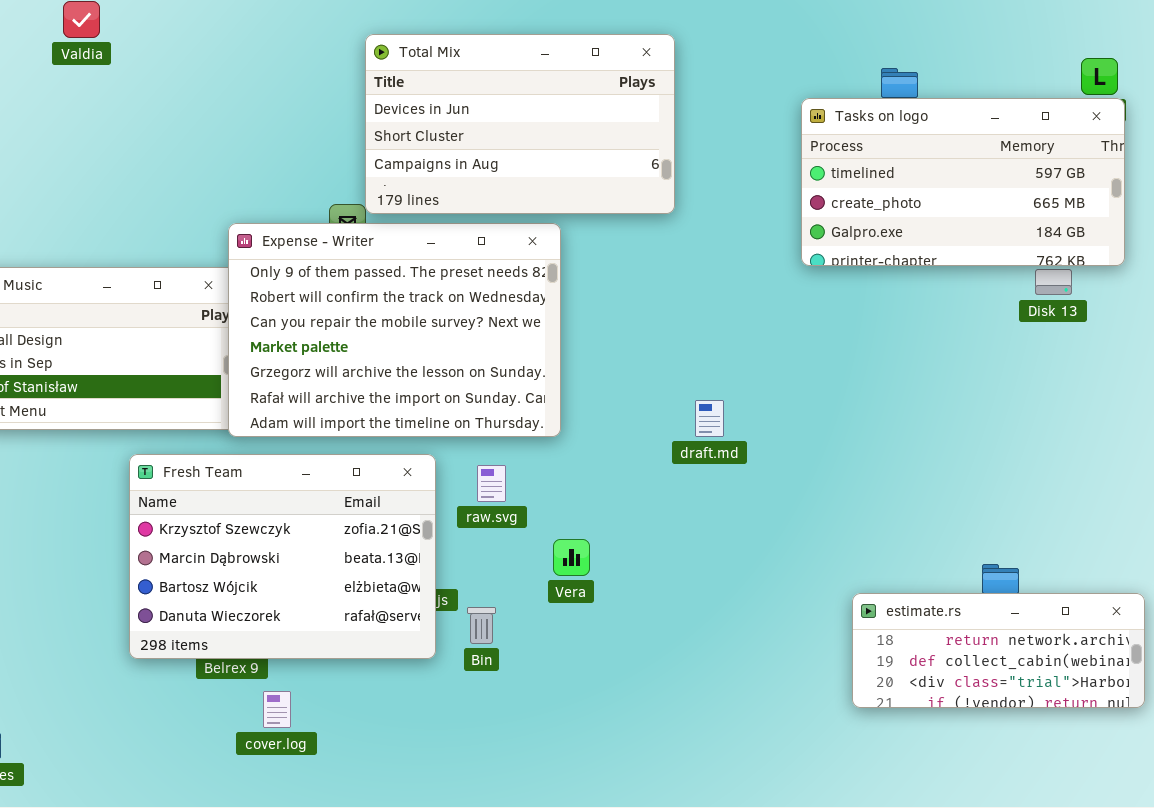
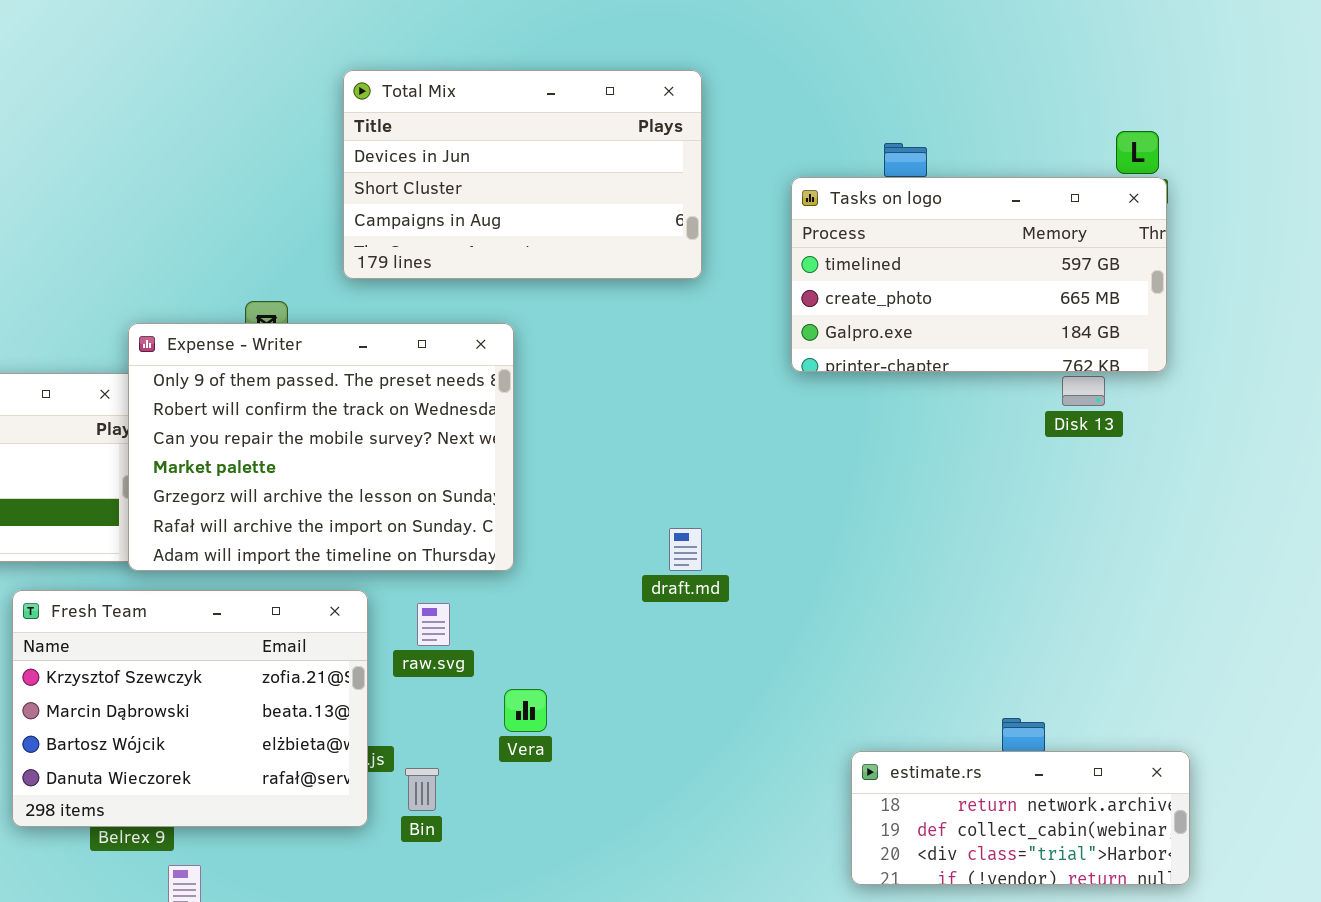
Total Mix: [365,34,675,214] -> [343,70,702,279], moved

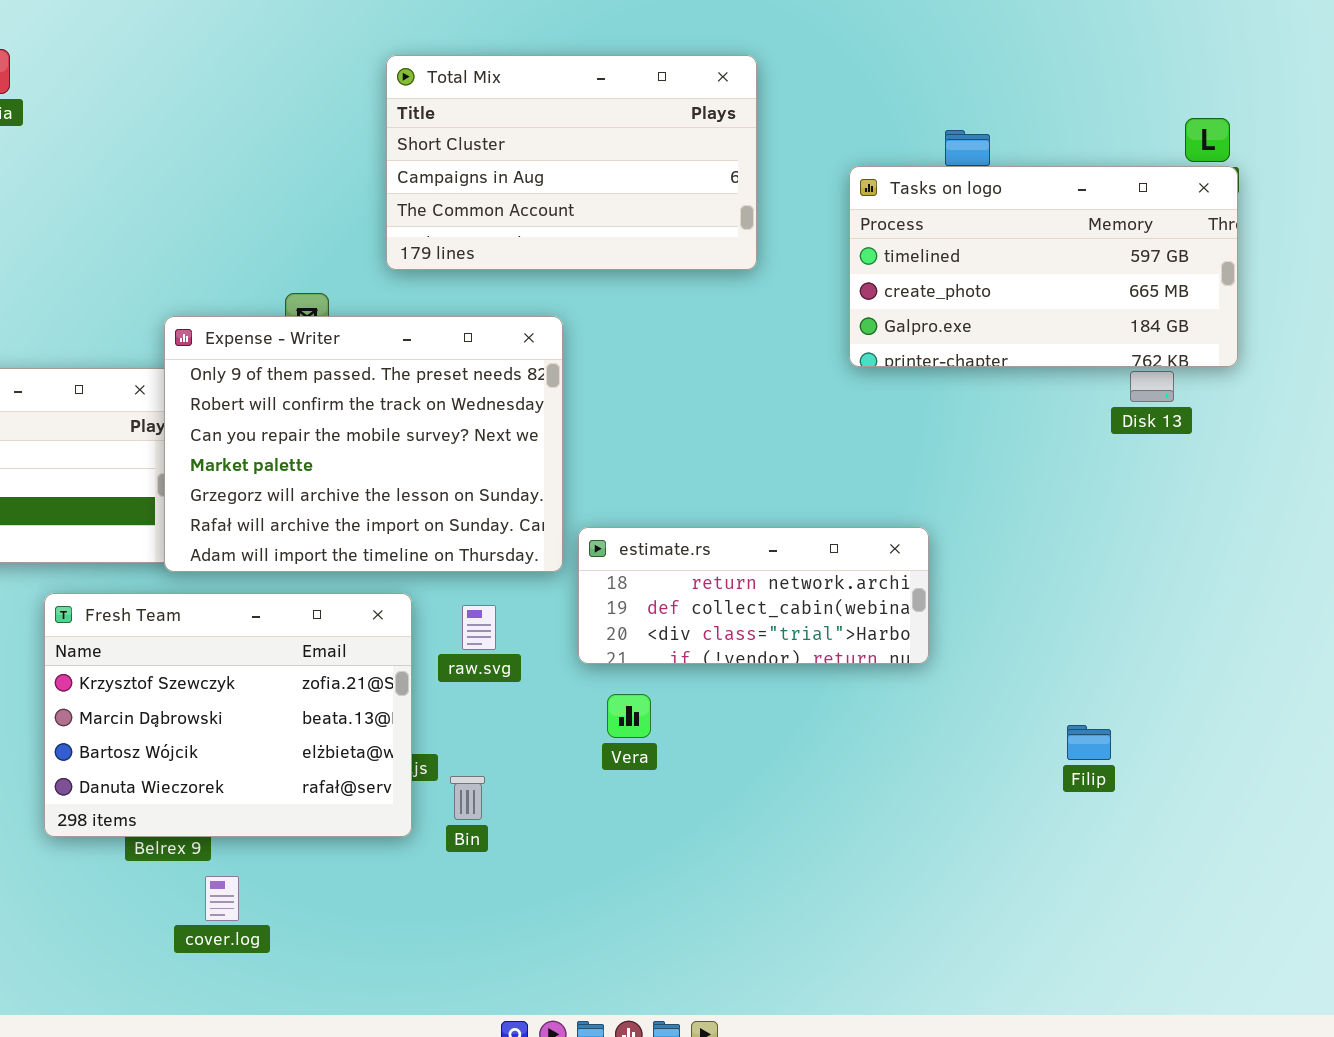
Total Mix: [343,70,702,279] -> [386,55,757,270], scrolled down 1 row
Vera: [504,689,547,732] -> [607,694,651,738], moved
estimate.rs: [851,751,1190,885] -> [578,527,929,664], moved

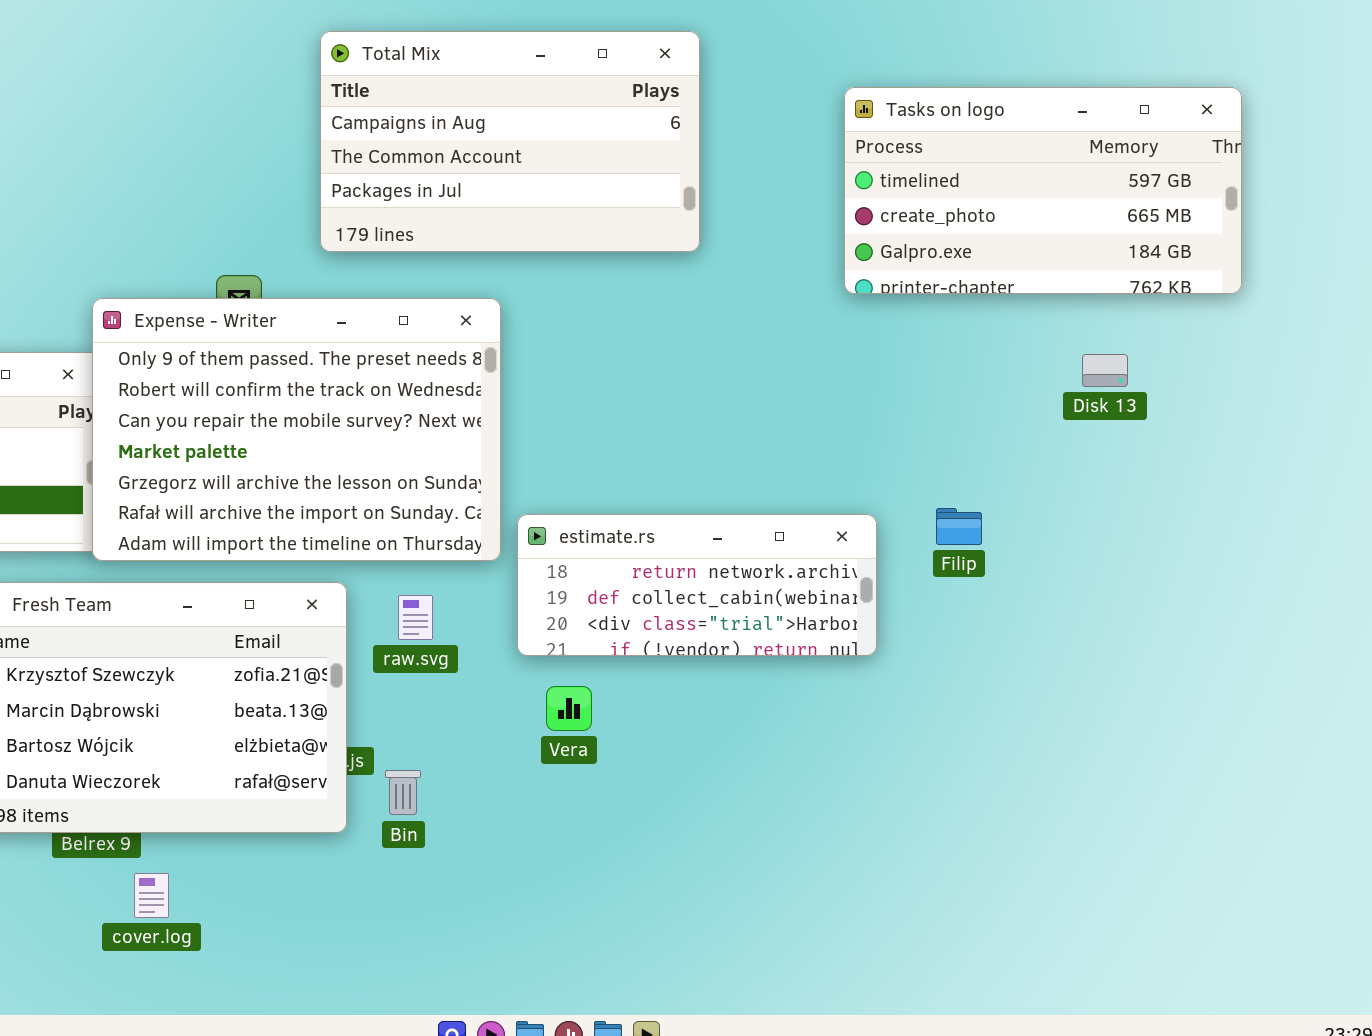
Total Mix: [386,55,757,270] -> [320,31,700,252], scrolled down 1 row
Tasks on logo: [849,166,1238,367] -> [844,87,1242,294], moved
Filip: [1067,725,1111,760] -> [936,508,982,545], moved

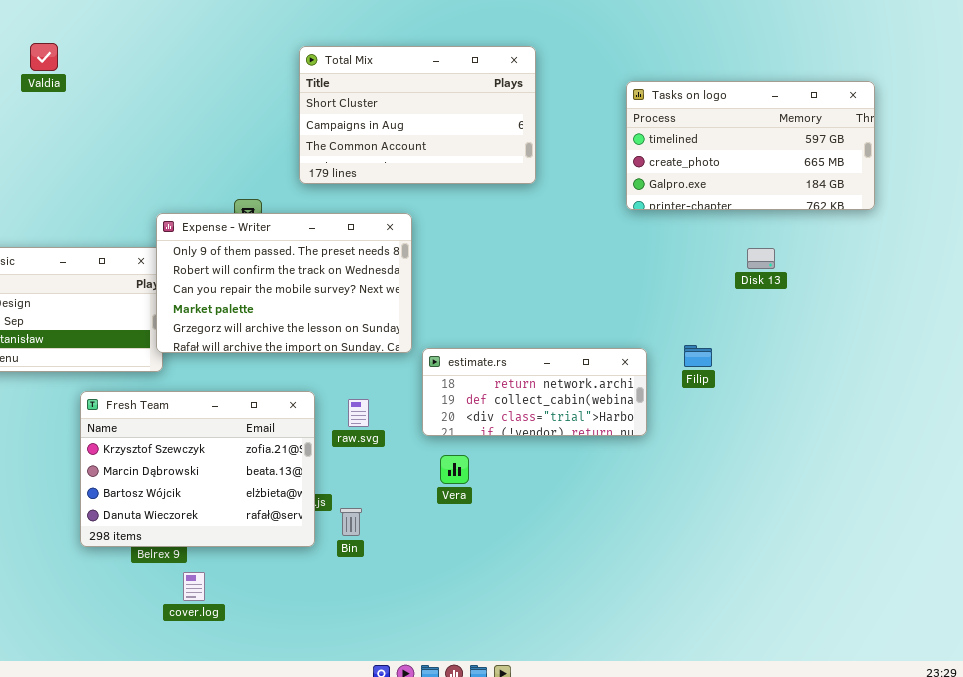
Total Mix: [320,31,700,252] -> [299,46,536,184], scrolled up 1 row
Expense - Writer: [92,298,501,561] -> [156,213,412,353], resized
Disk 13: [1082,354,1128,387] -> [747,248,775,269], moved

